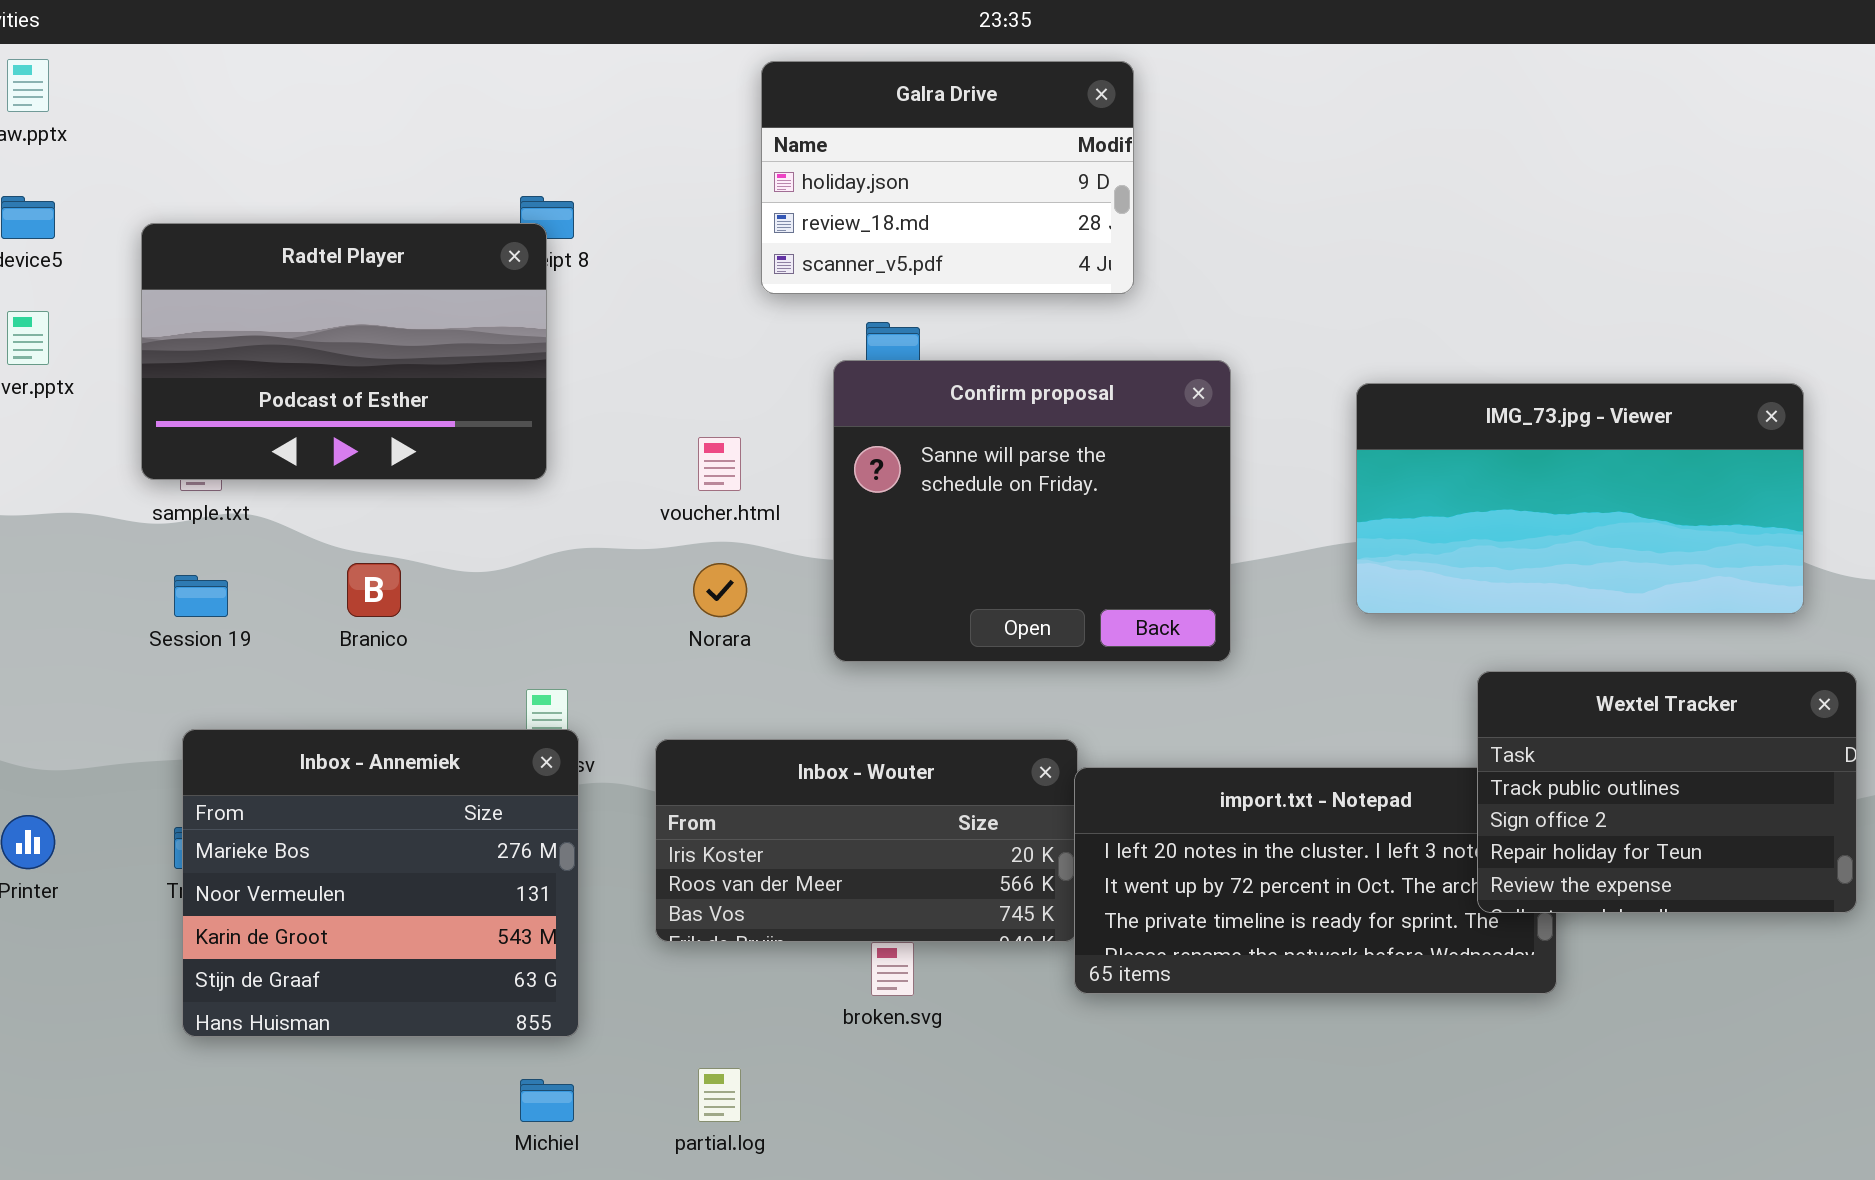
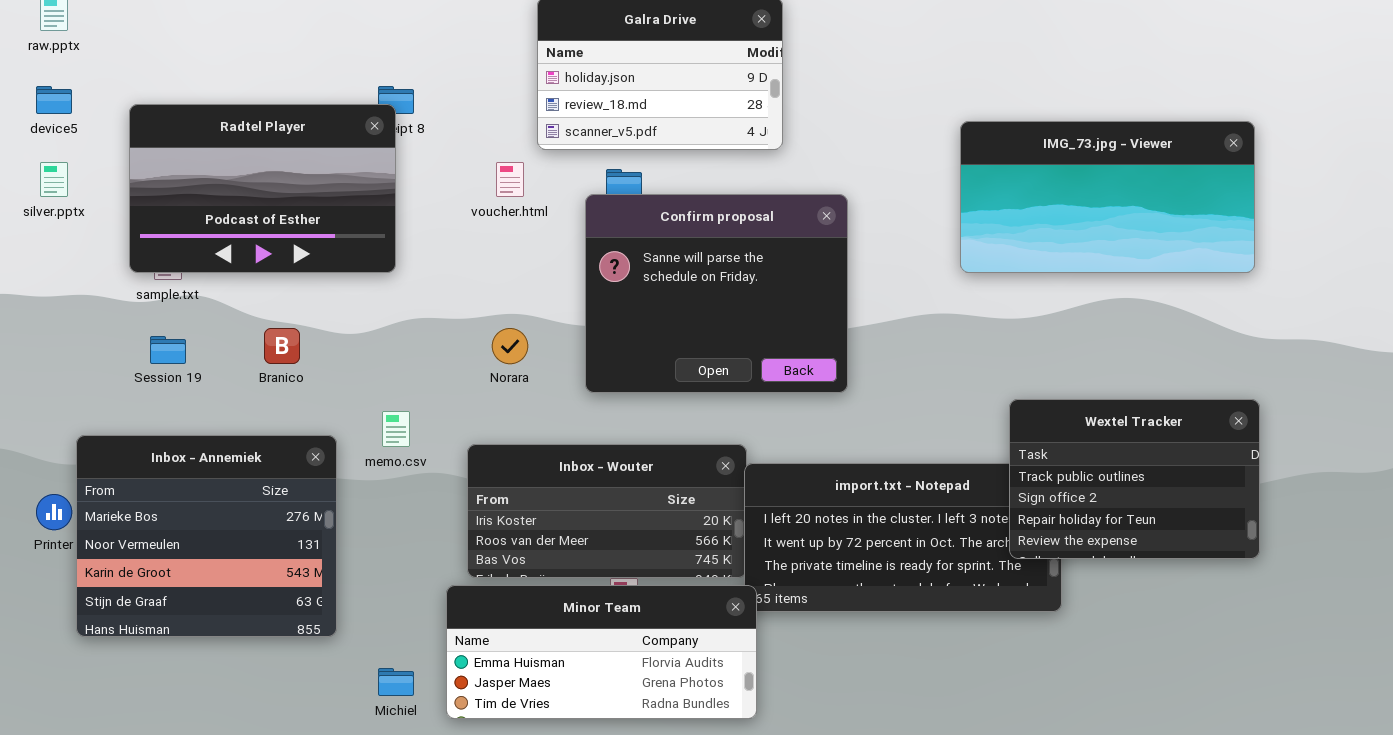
IMG_73.jpg - Viewer: [1356,383,1804,614] -> [960,121,1255,273], moved
voucher.html: [698,437,741,491] -> [496,162,524,197], moved
Inbox - Annemiek: [182,729,579,1037] -> [76,435,337,637], moved
Minor Team: none -> [446,585,757,719], opened

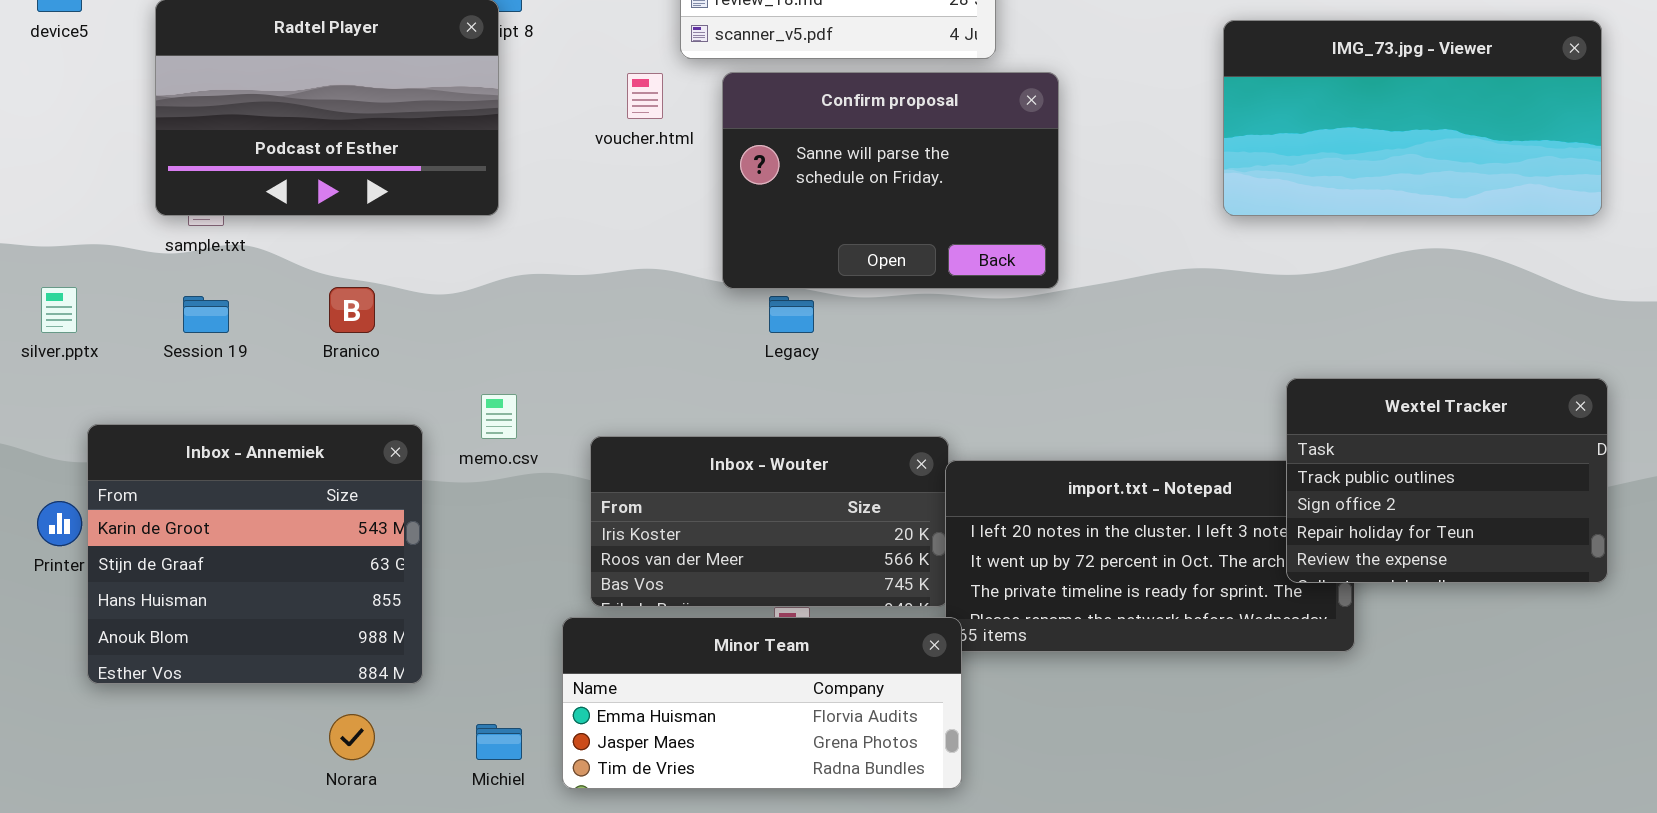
silver.pptx: [40,162,68,197] -> [41,287,77,333], moved
Confirm proposal: [585,194,848,393] -> [722,72,1059,289], moved, resized
Norara: [492,328,528,364] -> [329,714,375,760], moved
Inbox - Annemiek: [76,435,337,637] -> [87,424,423,684], scrolled down 2 rows

